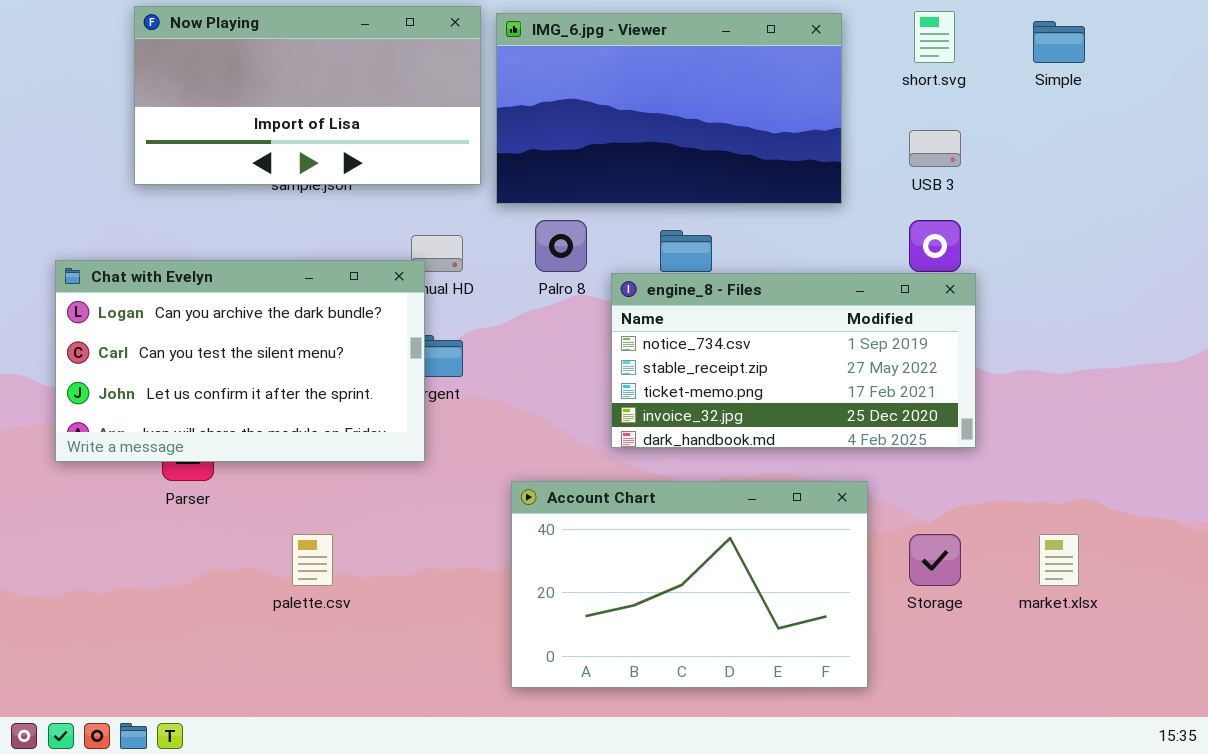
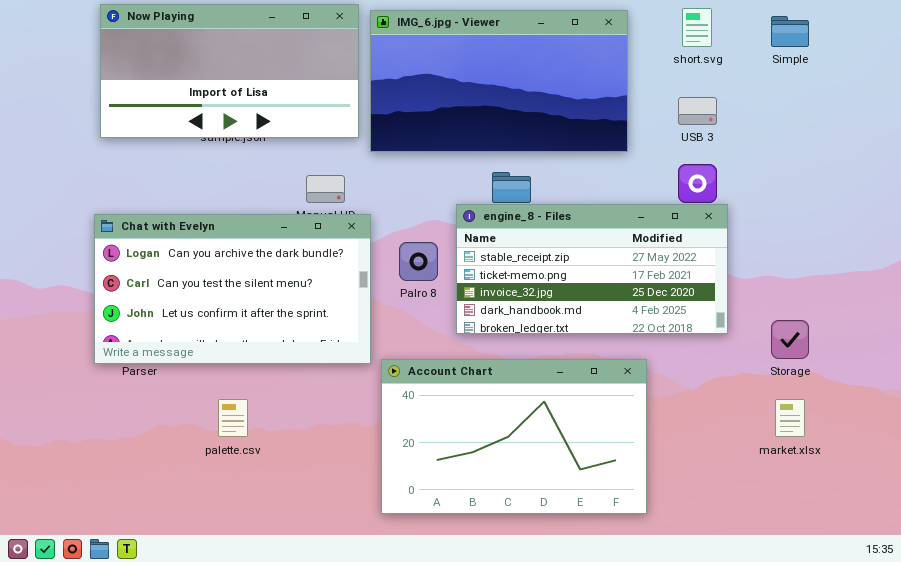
Palro 8: [535,220,587,272] -> [399,242,438,281], moved
Chat with Evelyn: [55,260,425,462] -> [94,214,371,364], moved
engine_8 - Files: [611,273,976,448] -> [456,204,728,334], scrolled down 1 row
Storage: [909,534,961,586] -> [771,320,809,359], moved

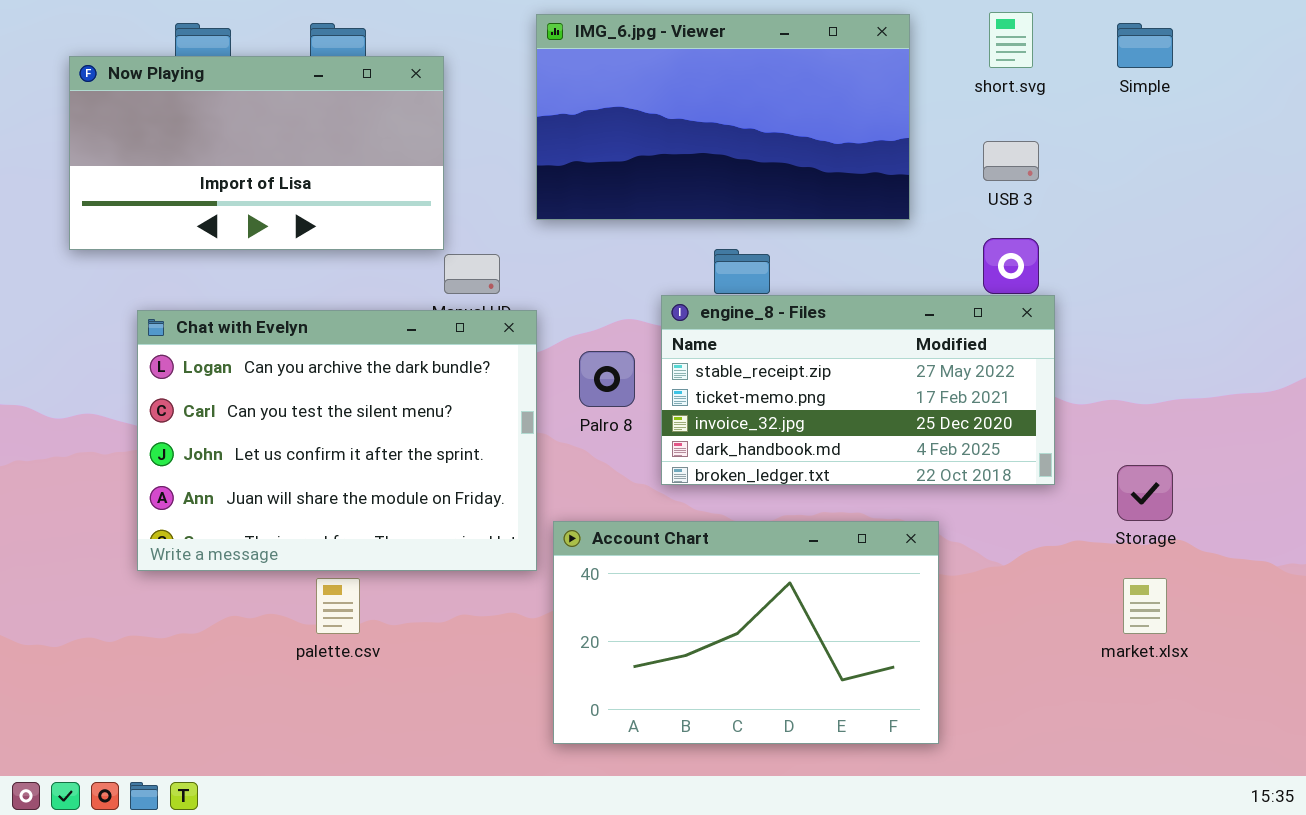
Now Playing: [100,4,359,138] -> [69,56,444,250], moved
Chat with Evelyn: [94,214,371,364] -> [137,310,537,571], resized

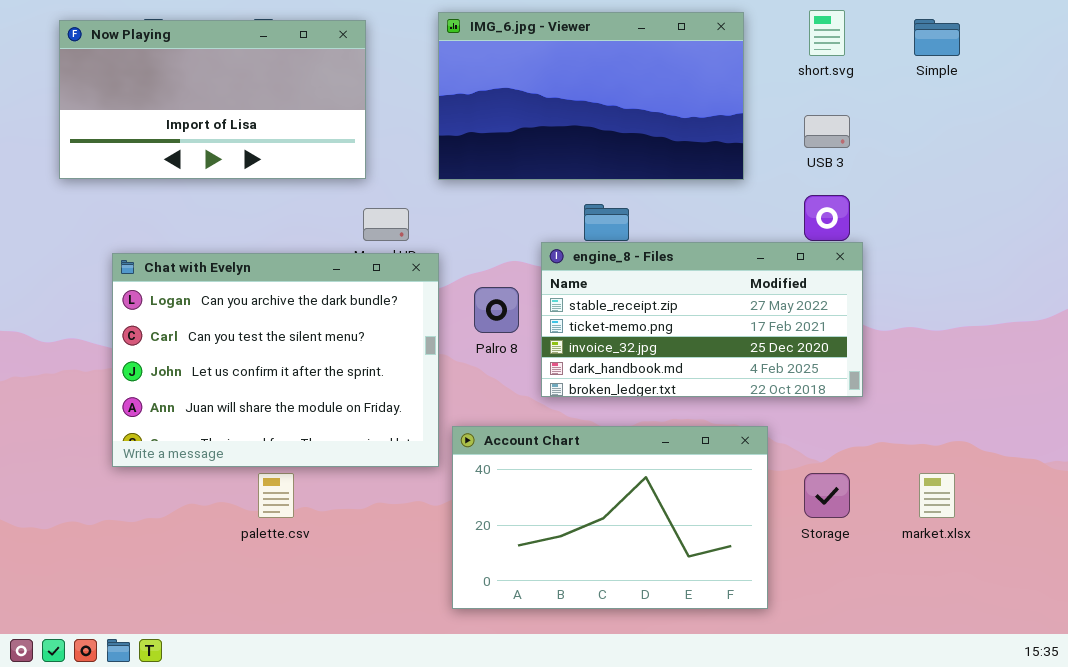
Now Playing: [69,56,444,250] -> [59,20,366,179], moved
Storage: [1117,465,1173,521] -> [804,473,850,518], moved

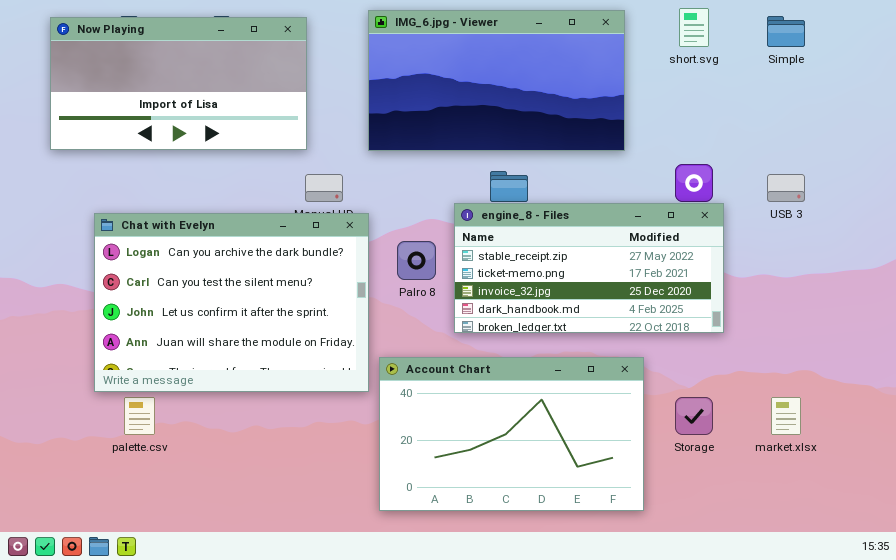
USB 3: [804,115,850,148] -> [767,174,805,202], moved
palette.csv: [258,473,294,518] -> [124,397,155,435], moved

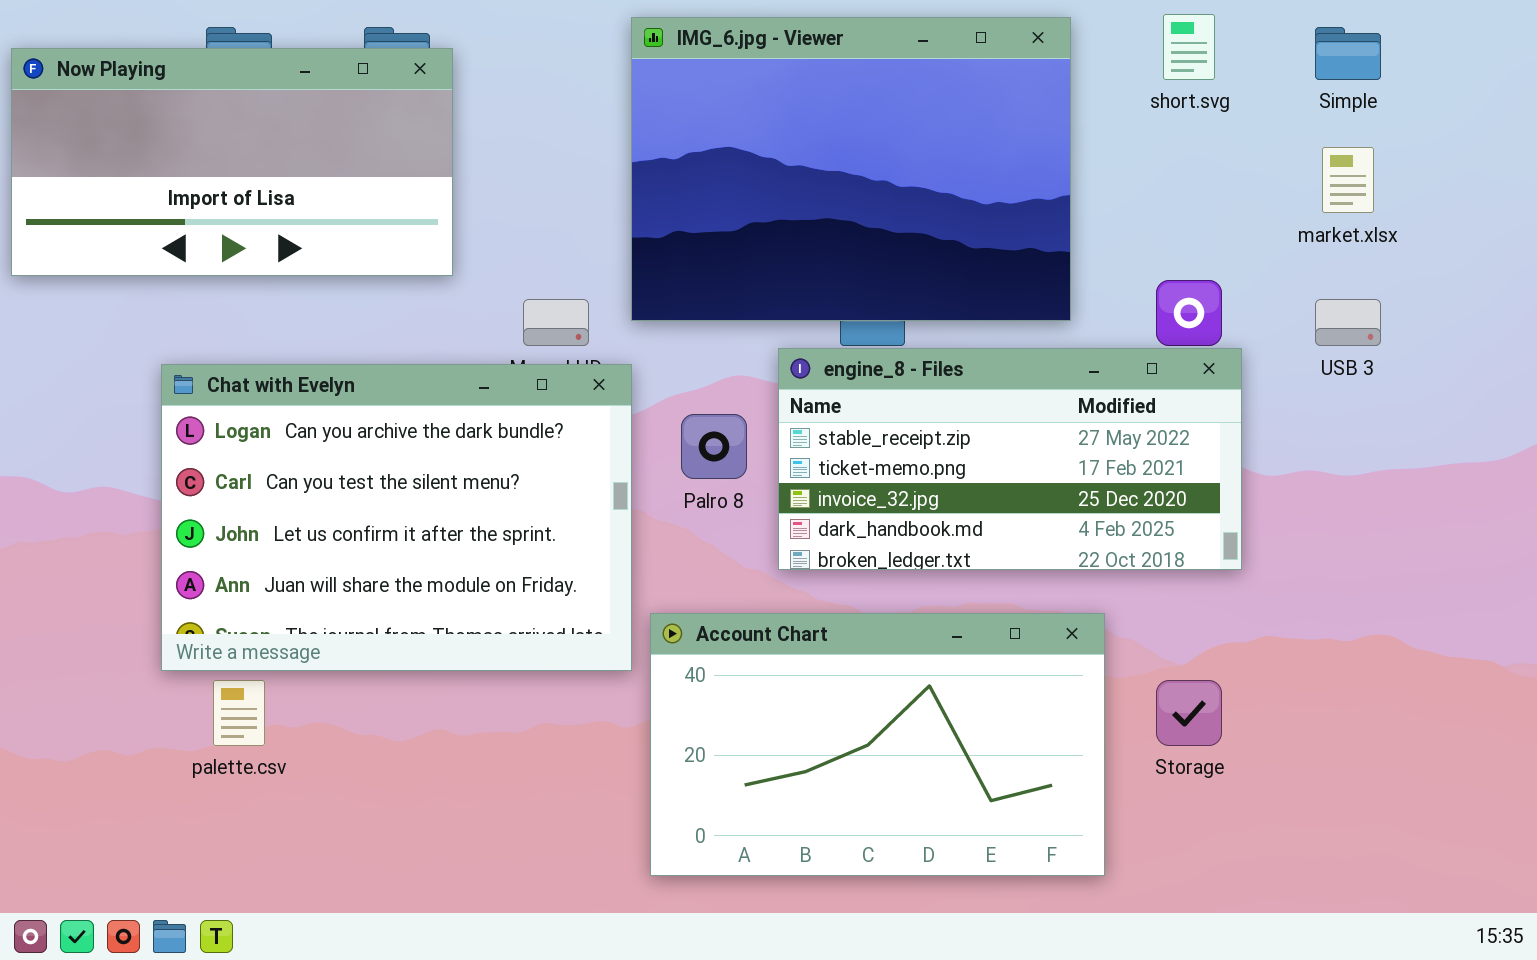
IMG_6.jpg - Viewer: [368,10,625,151] -> [631,17,1071,321], resized
Now Playing: [50,17,307,150] -> [11,48,453,276], moved
market.xlsx: [771,397,801,435] -> [1322,147,1374,213], moved

